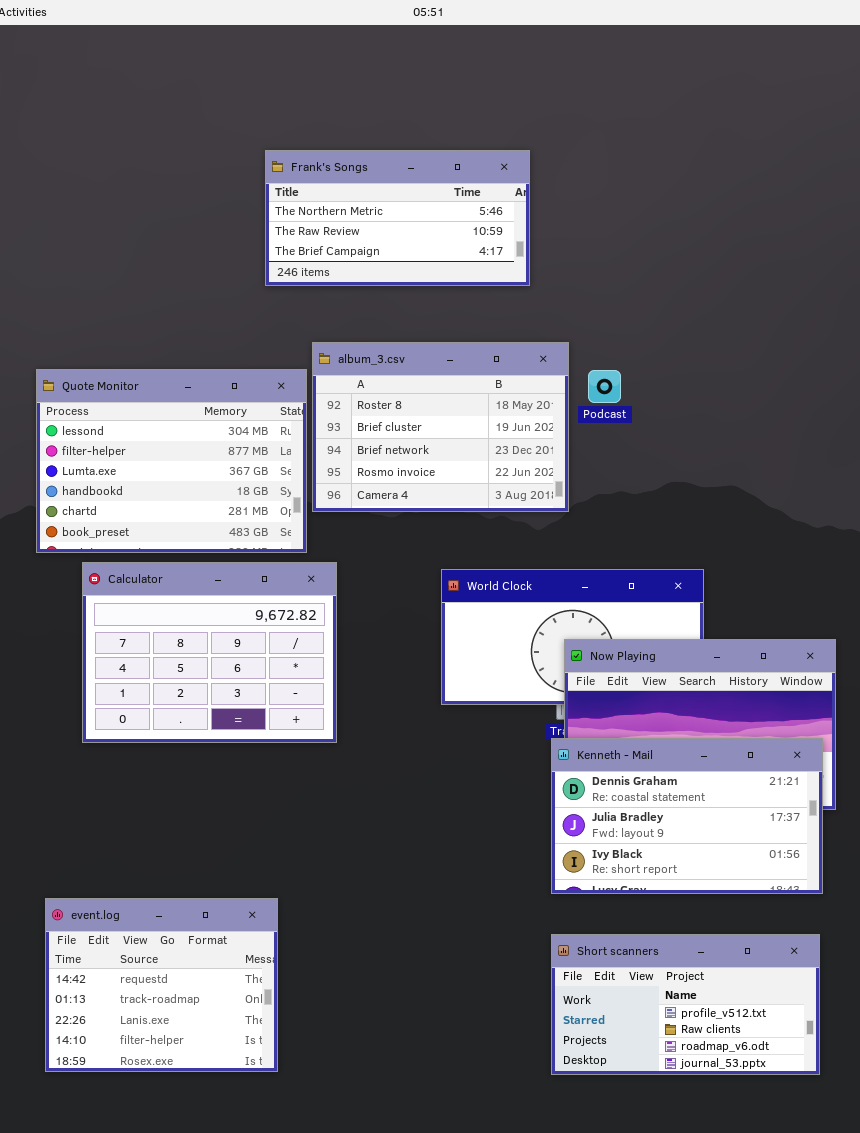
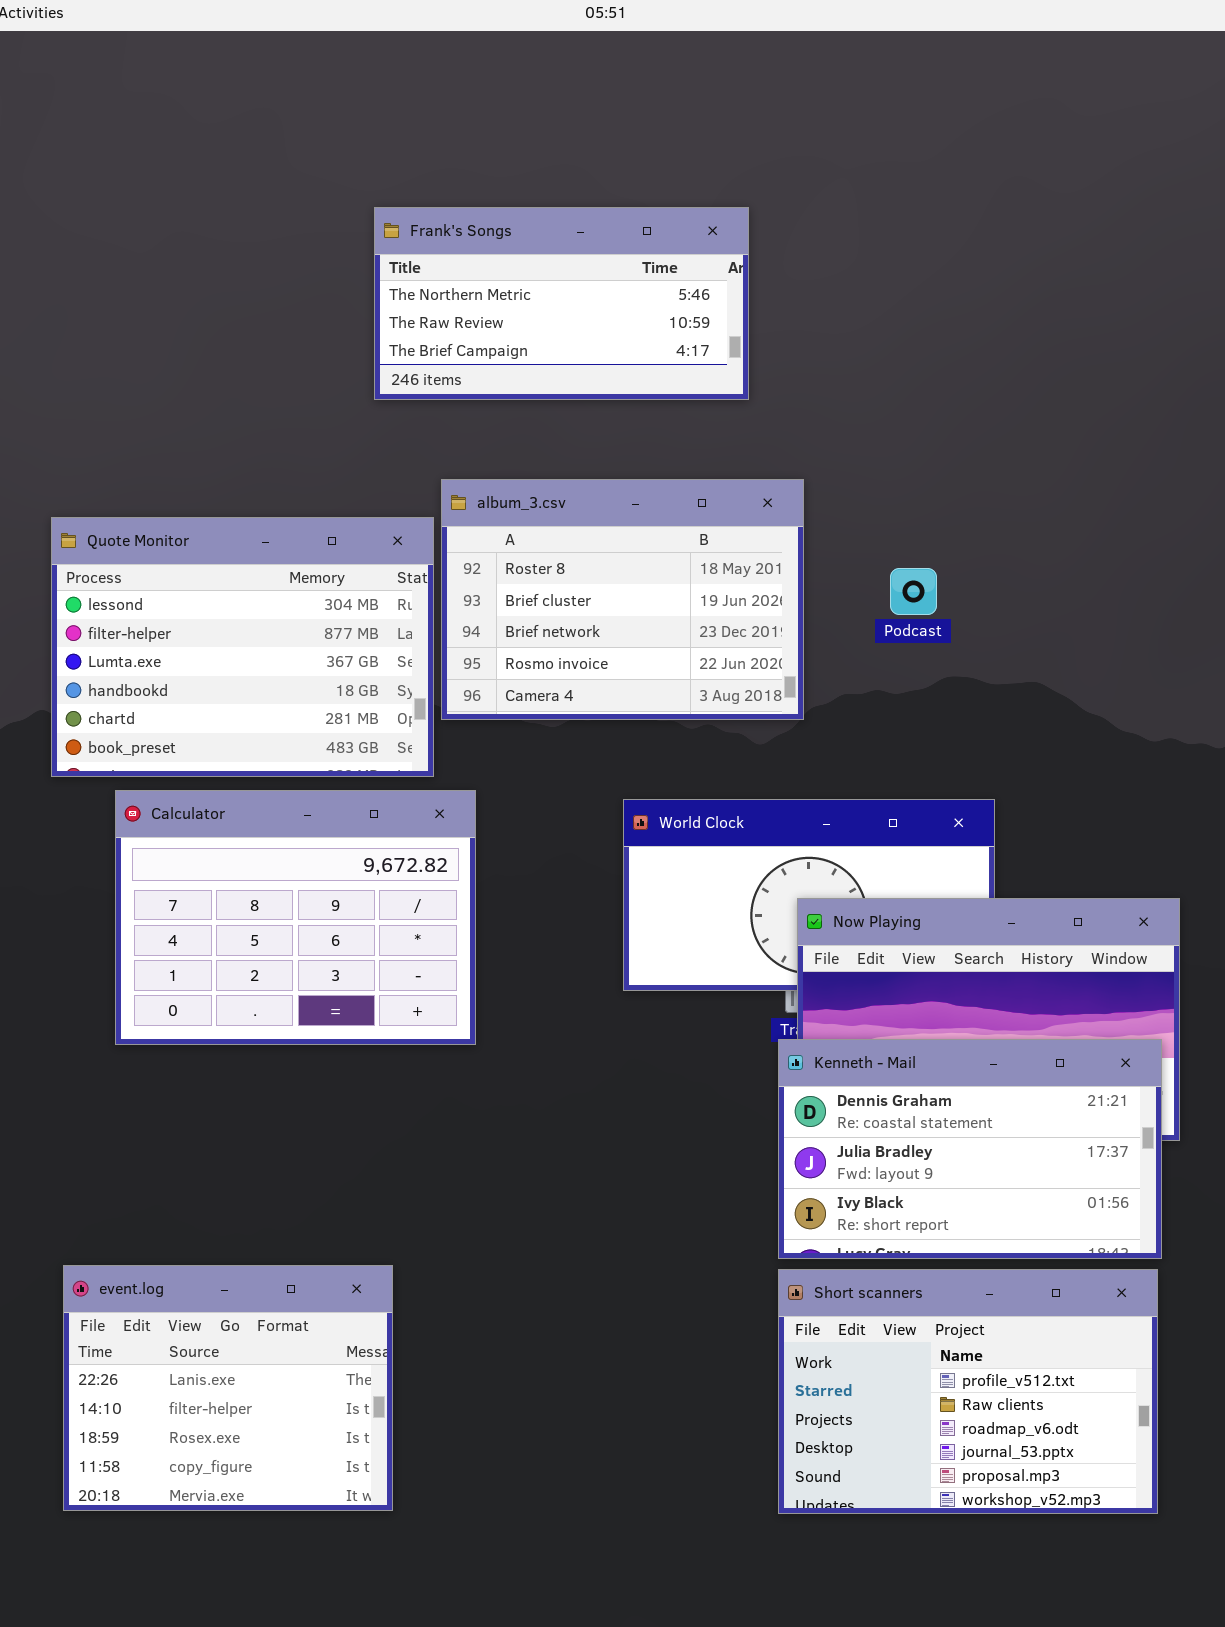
Podcast: [588,370,621,403] -> [890,568,937,615], moved
event.log: [45,898,278,1072] -> [63,1265,393,1511], scrolled down 2 rows
Short scanners: [551,934,820,1075] -> [778,1269,1158,1514], resized

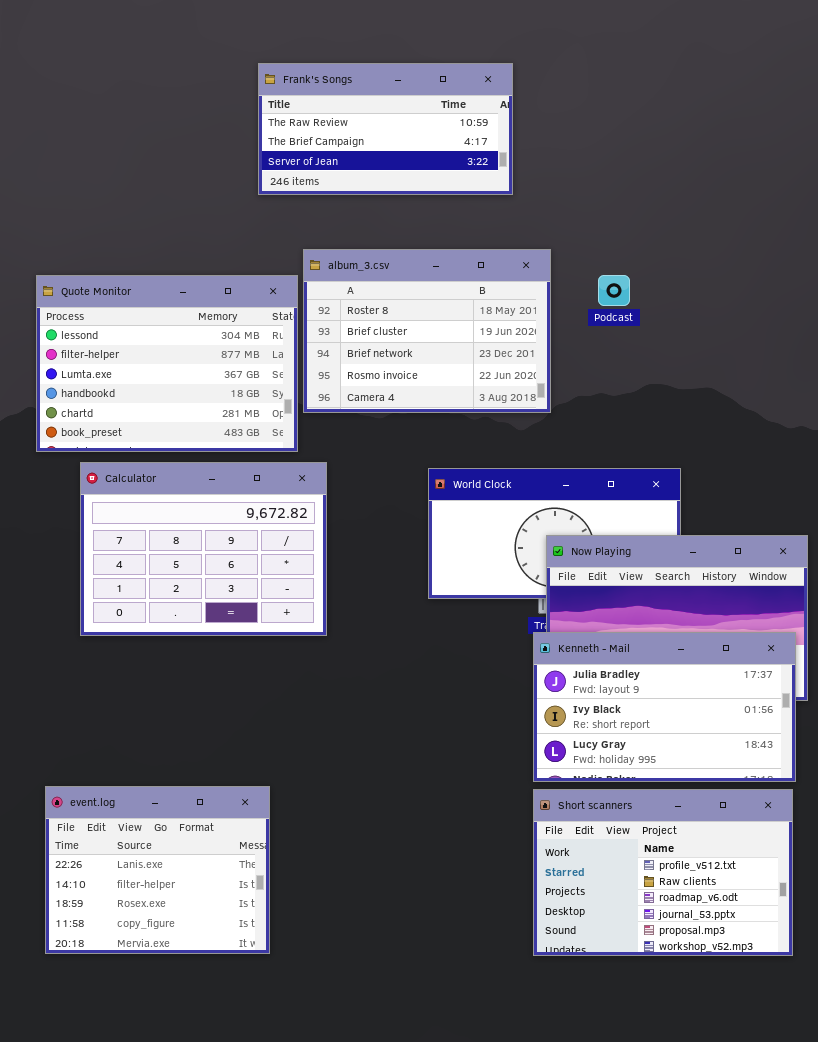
Frank's Songs: [374,207,749,400] -> [258,63,513,195], scrolled down 1 row
Podcast: [890,568,937,615] -> [598,275,630,306], moved
Kenneth - Mail: [778,1039,1162,1259] -> [533,632,796,782], scrolled down 1 row

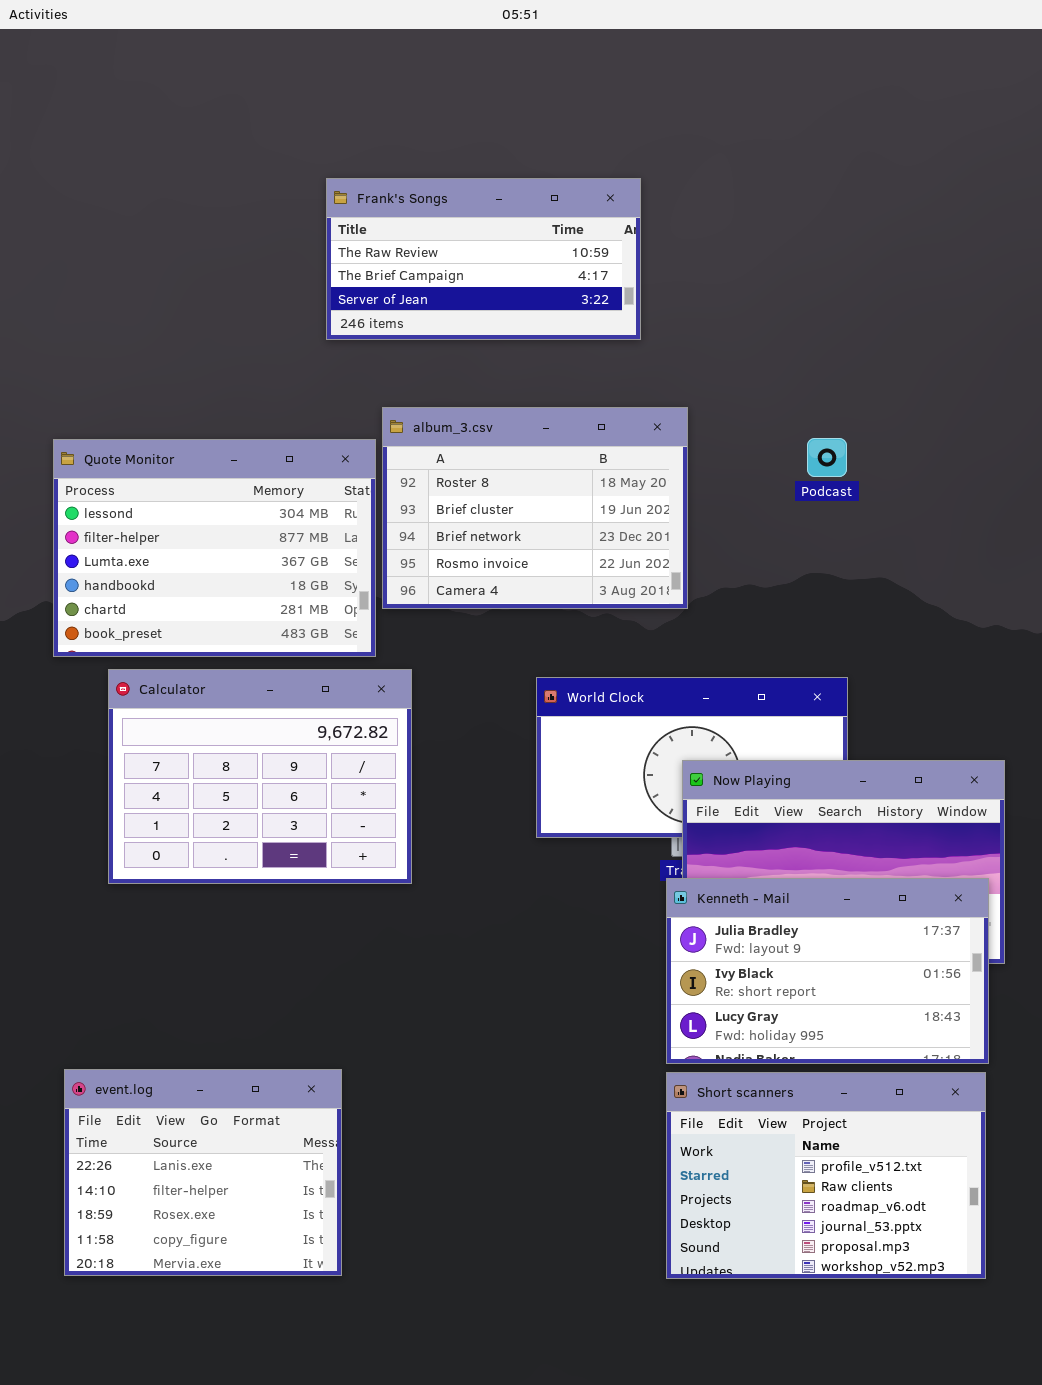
Podcast: [598,275,630,306] -> [807,438,847,477], moved

